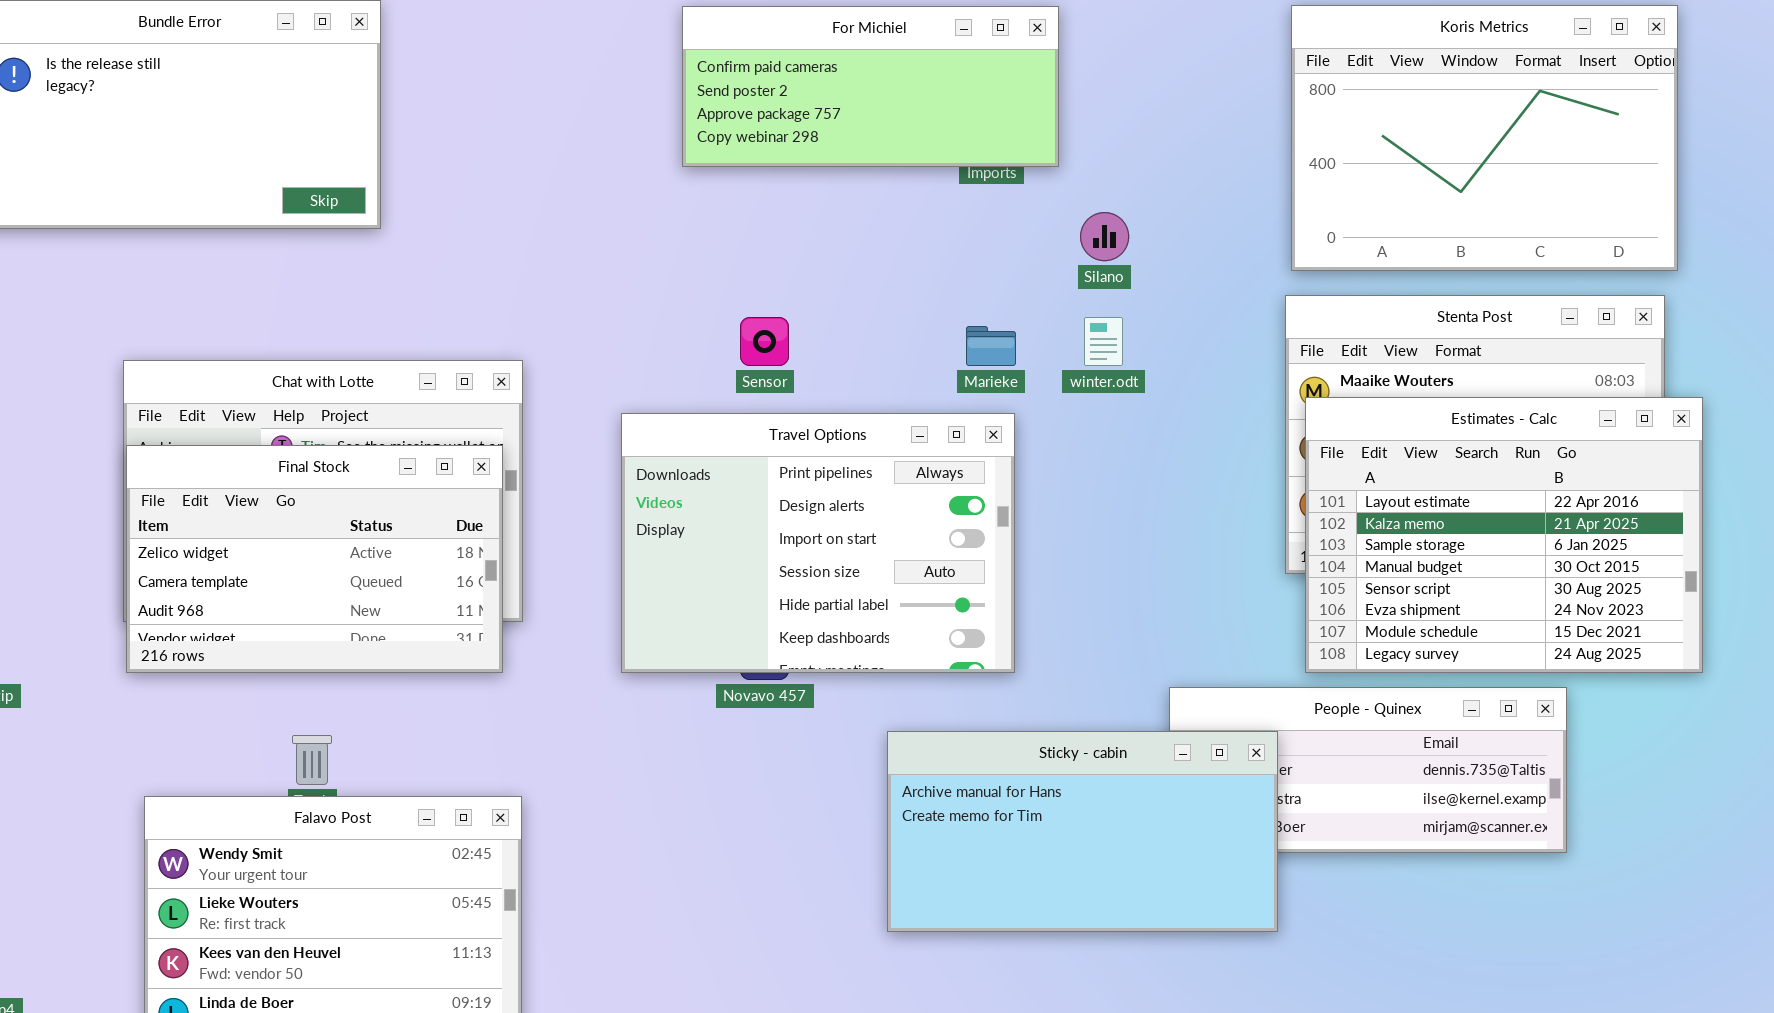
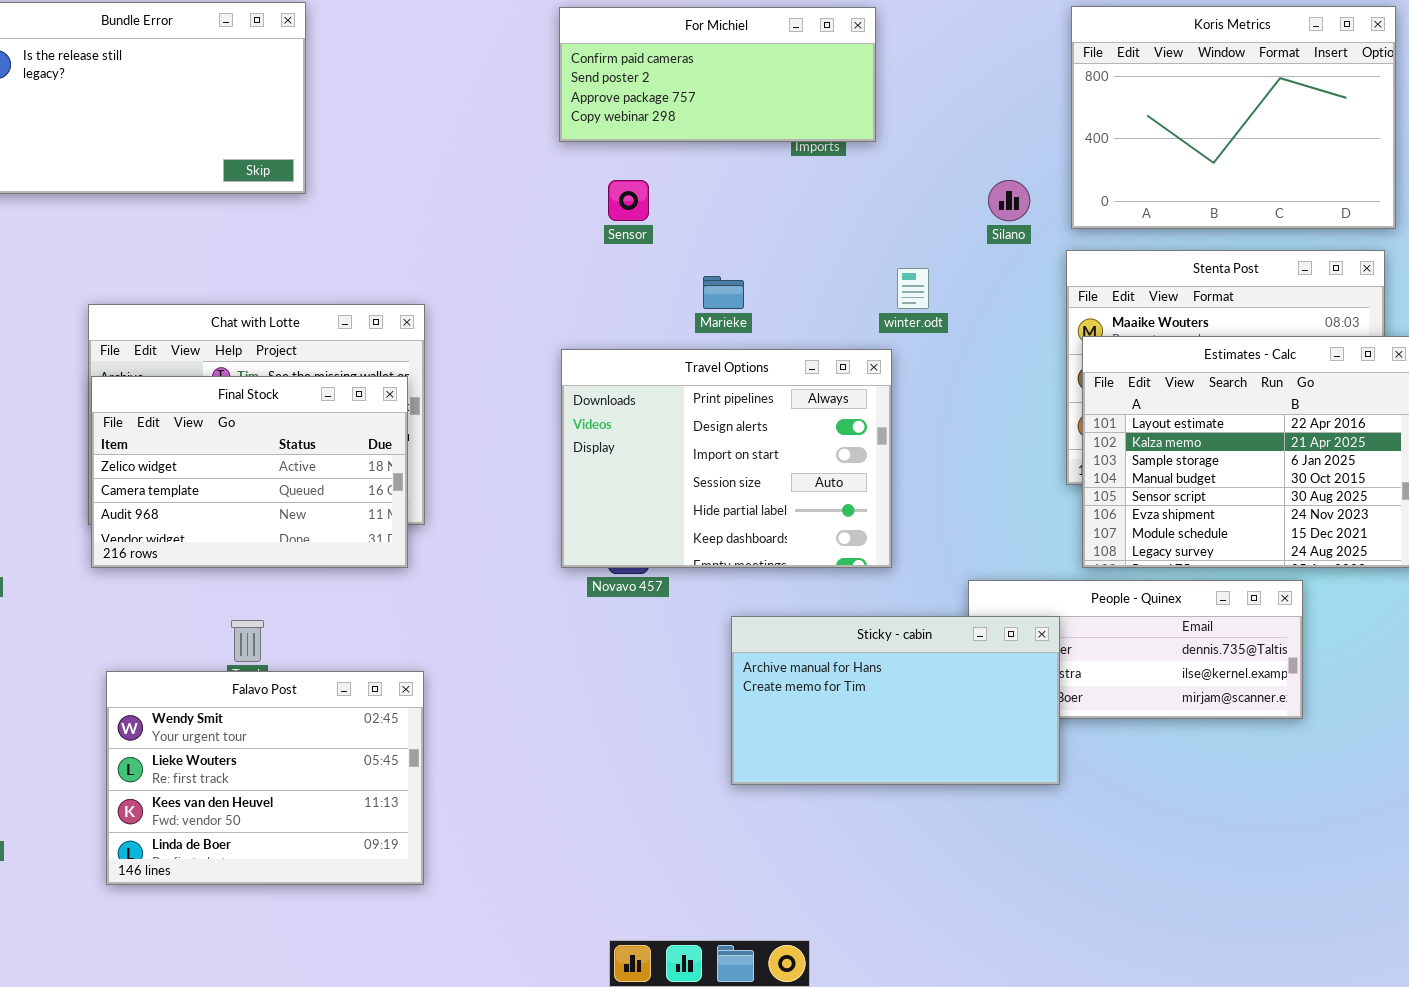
Silano: [1080,212,1129,261] -> [988,180,1030,221], moved
Sensor: [740,317,789,366] -> [608,180,649,221], moved
Marieke: [966,326,1016,366] -> [703,276,744,309], moved
Travel Options: [621,413,1015,673] -> [561,349,892,568], moved

